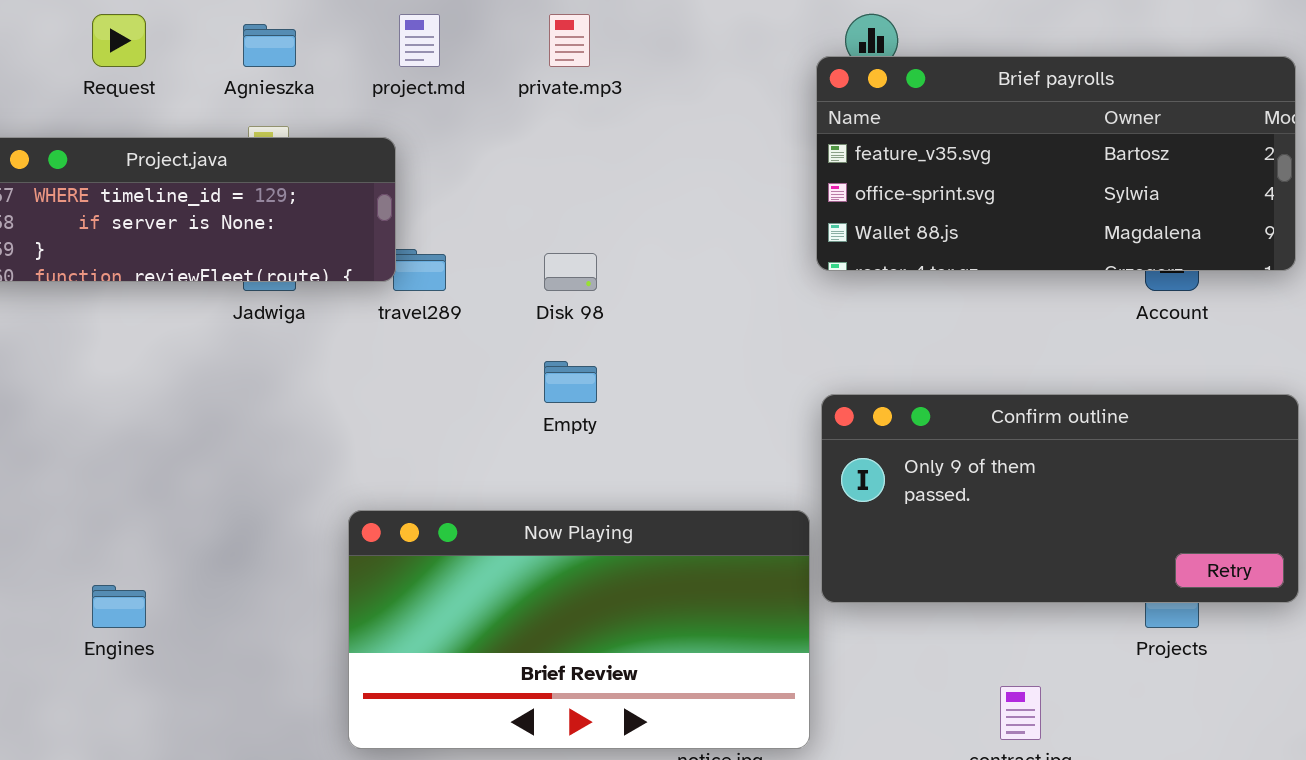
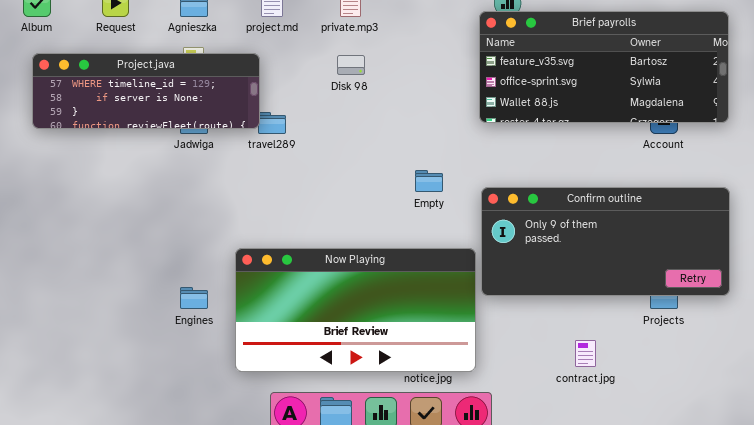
Disk 98: [544,253,597,291] -> [337,55,365,75], moved
Empty: [544,361,597,403] -> [415,170,443,192], moved
Engines: [92,585,146,628] -> [180,287,208,309], moved

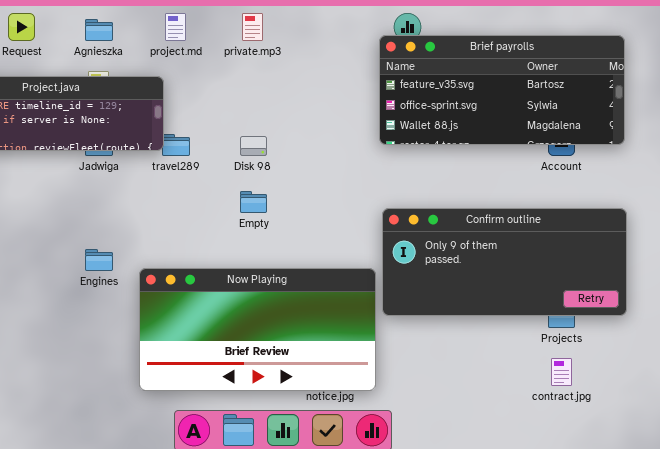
Disk 98: [337,55,365,75] -> [240,136,267,156], moved
Empty: [415,170,443,192] -> [240,191,267,213], moved
Engines: [180,287,208,309] -> [85,249,113,271], moved
contract.jpg: [575,340,596,367] -> [551,358,572,386], moved

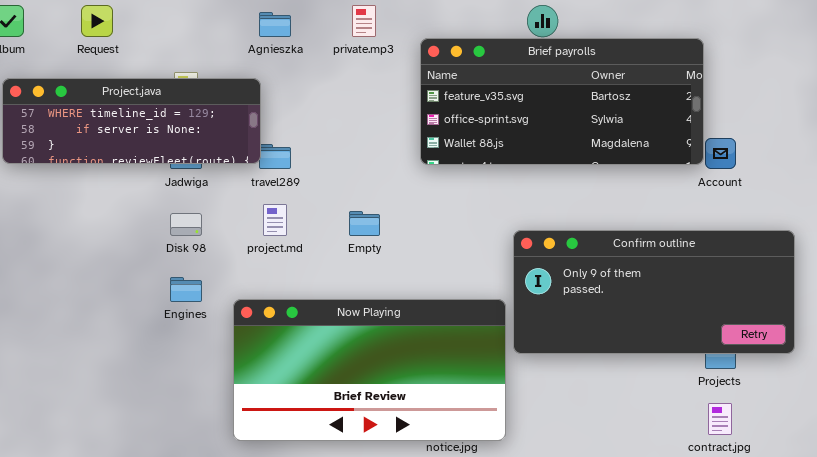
project.md: [165,13,186,41] -> [263,204,287,236], moved
Agnieszka: [85,19,113,41] -> [259,12,291,37], moved
Brief payrolls: [379,35,625,145] -> [420,38,704,165], moved
Disk 98: [240,136,267,156] -> [170,213,202,236], moved

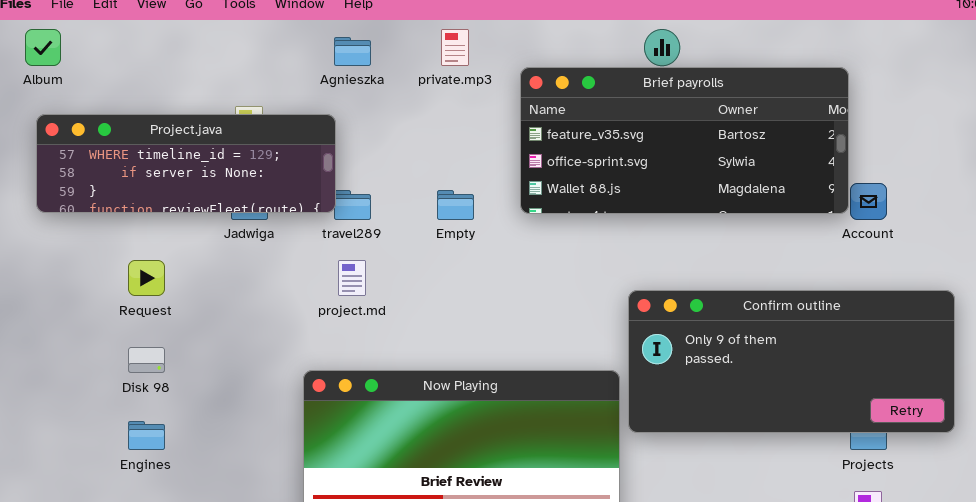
Request: [81,5,113,37] -> [128,260,165,296], moved
Empty: [349,211,380,236] -> [437,190,474,220], moved
Disk 98: [170,213,202,236] -> [128,347,165,373], moved
Engines: [170,277,202,302] -> [128,421,165,450], moved

